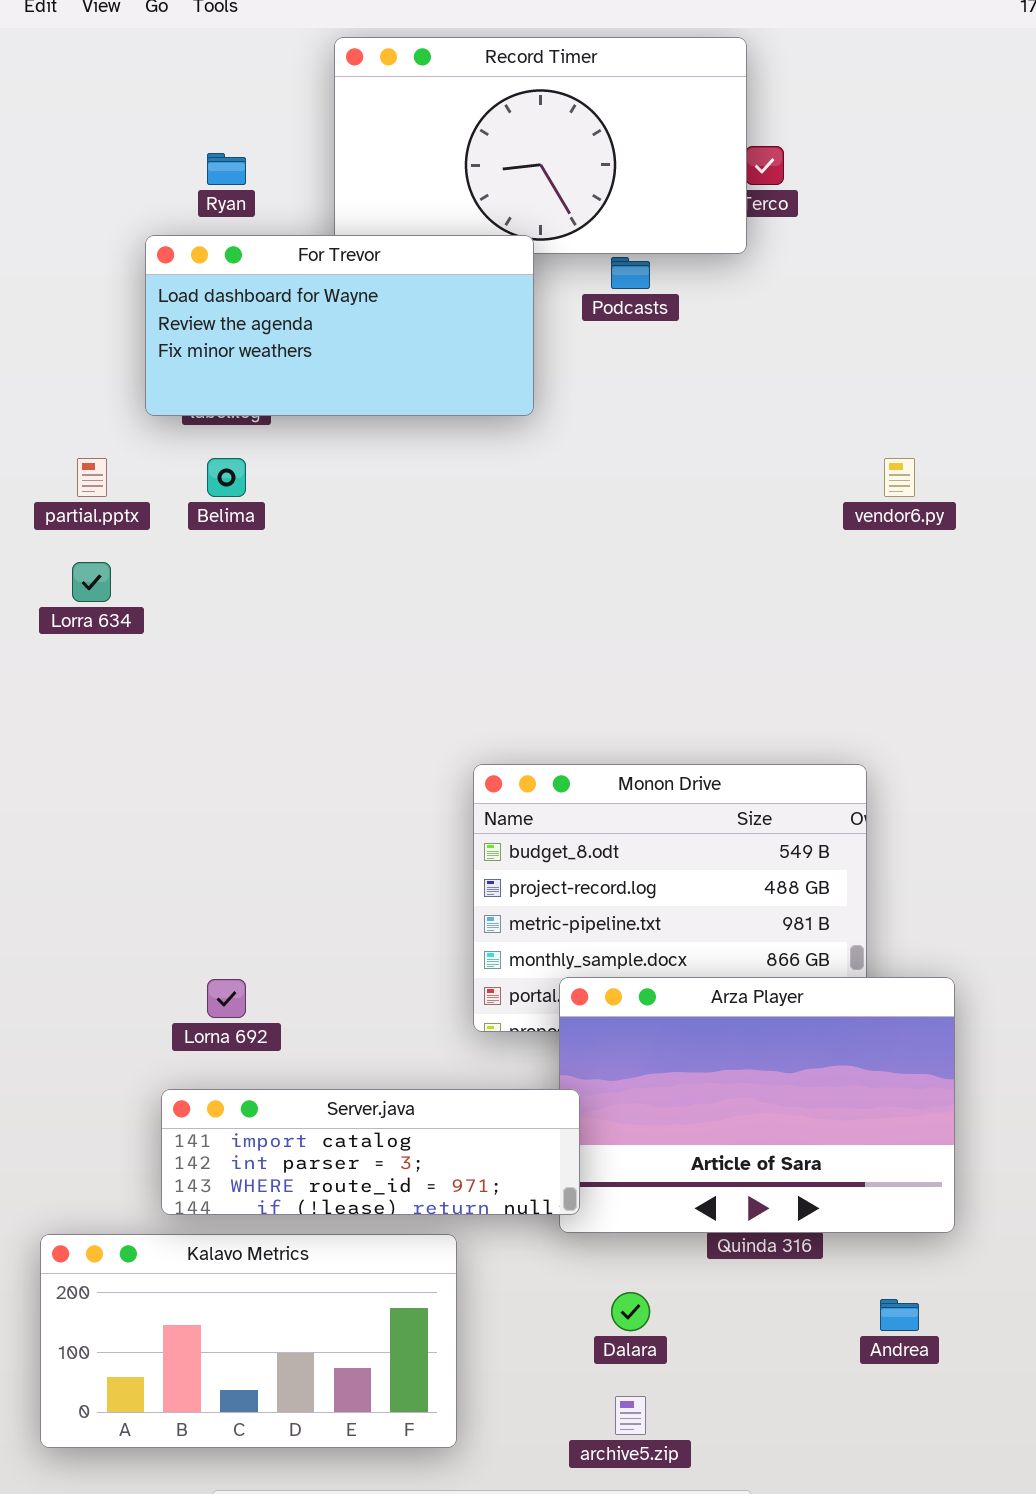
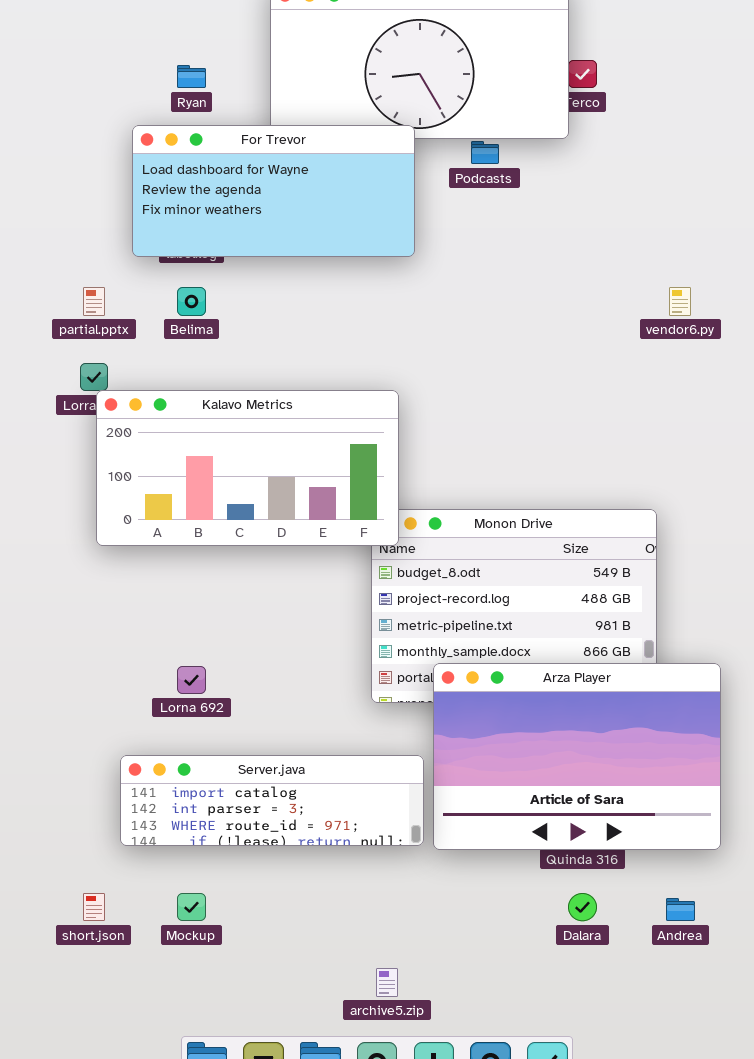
Server.java: [161,1089,580,1215] -> [120,755,424,846], moved
Kalavo Metrics: [40,1234,457,1448] -> [96,390,399,546], moved
Dalara: [611,1292,650,1331] -> [568,893,597,921], moved
archive5.zip: [615,1396,646,1435] -> [376,968,398,997], moved

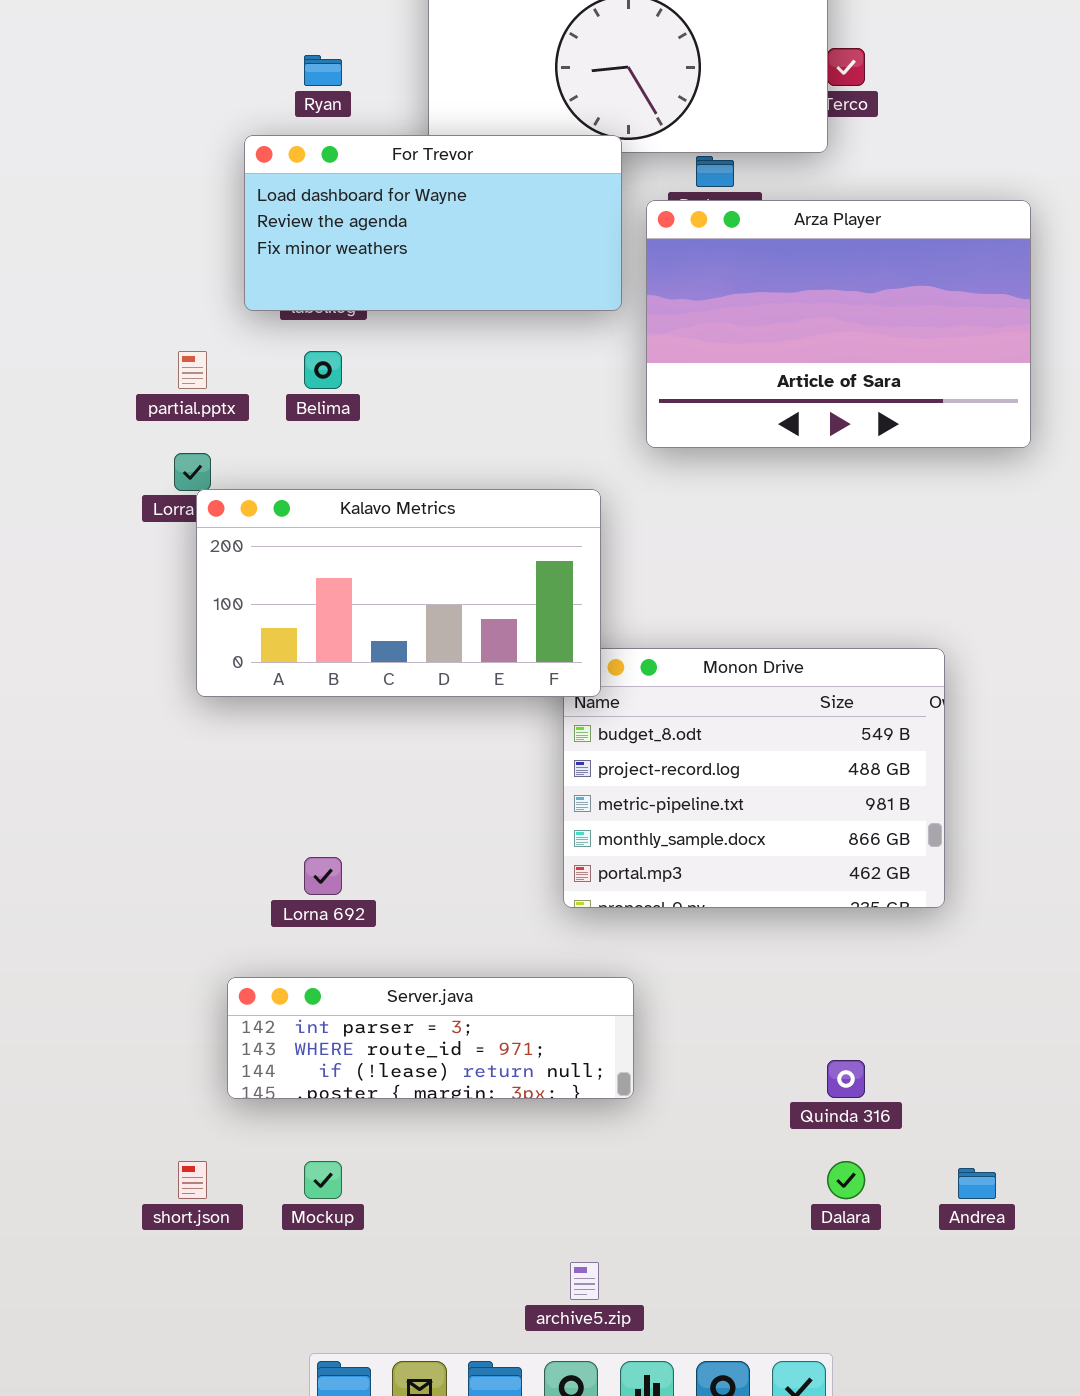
Arza Player: [433,663,721,850] -> [646,200,1031,448], moved
Server.java: [120,755,424,846] -> [227,977,634,1099], scrolled down 1 row

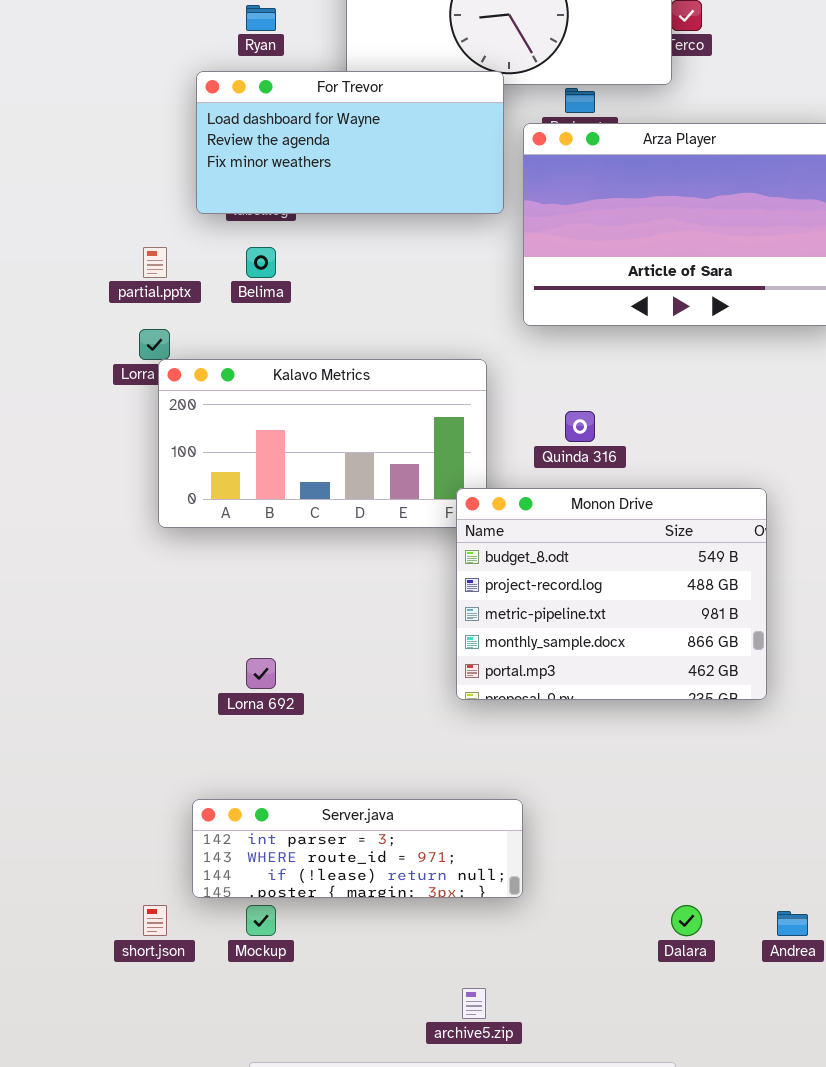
Monon Drive: [563,648,945,908] -> [456,488,767,700], raised
Server.java: [227,977,634,1099] -> [192,799,523,898], moved
Quinda 316: [827,1060,865,1098] -> [565,411,595,442], moved

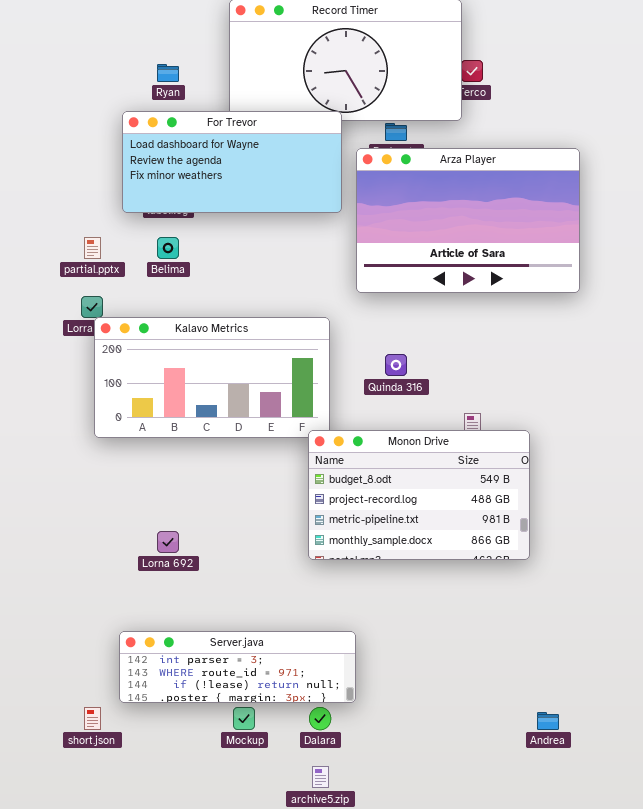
Monon Drive: [456,488,767,700] -> [308,430,530,560], resized
Mockup: [246,905,276,936] -> [233,707,255,730], moved
Dalara: [671,905,702,936] -> [309,707,331,730], moved

